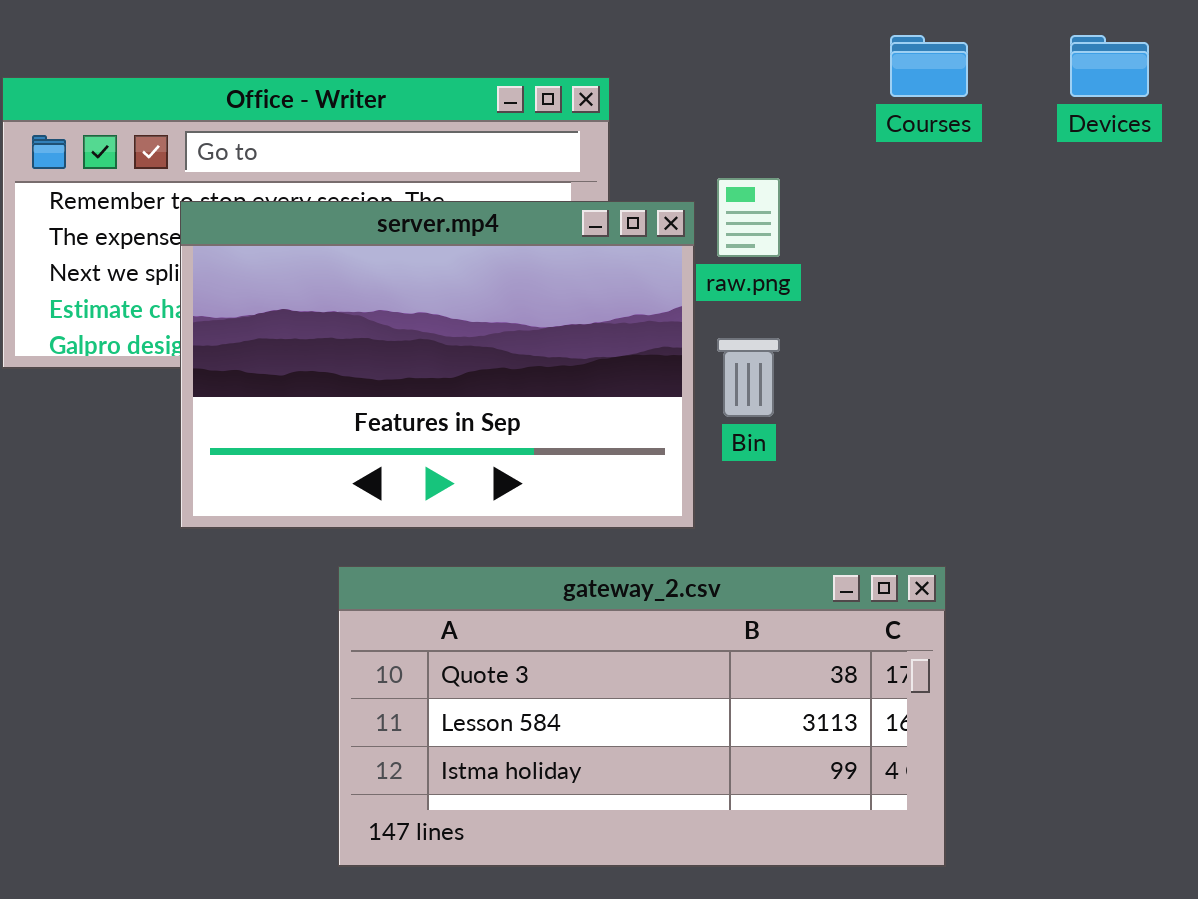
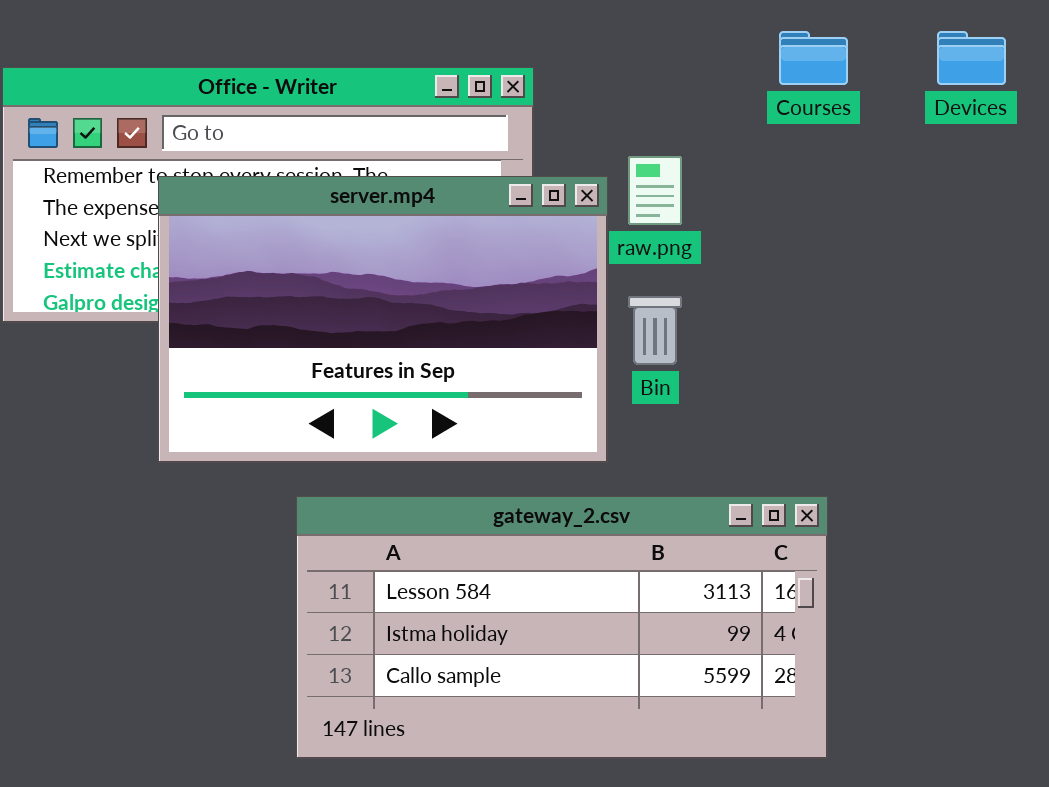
gateway_2.csv: [338,566,946,867] -> [296,496,828,759], scrolled down 1 row

